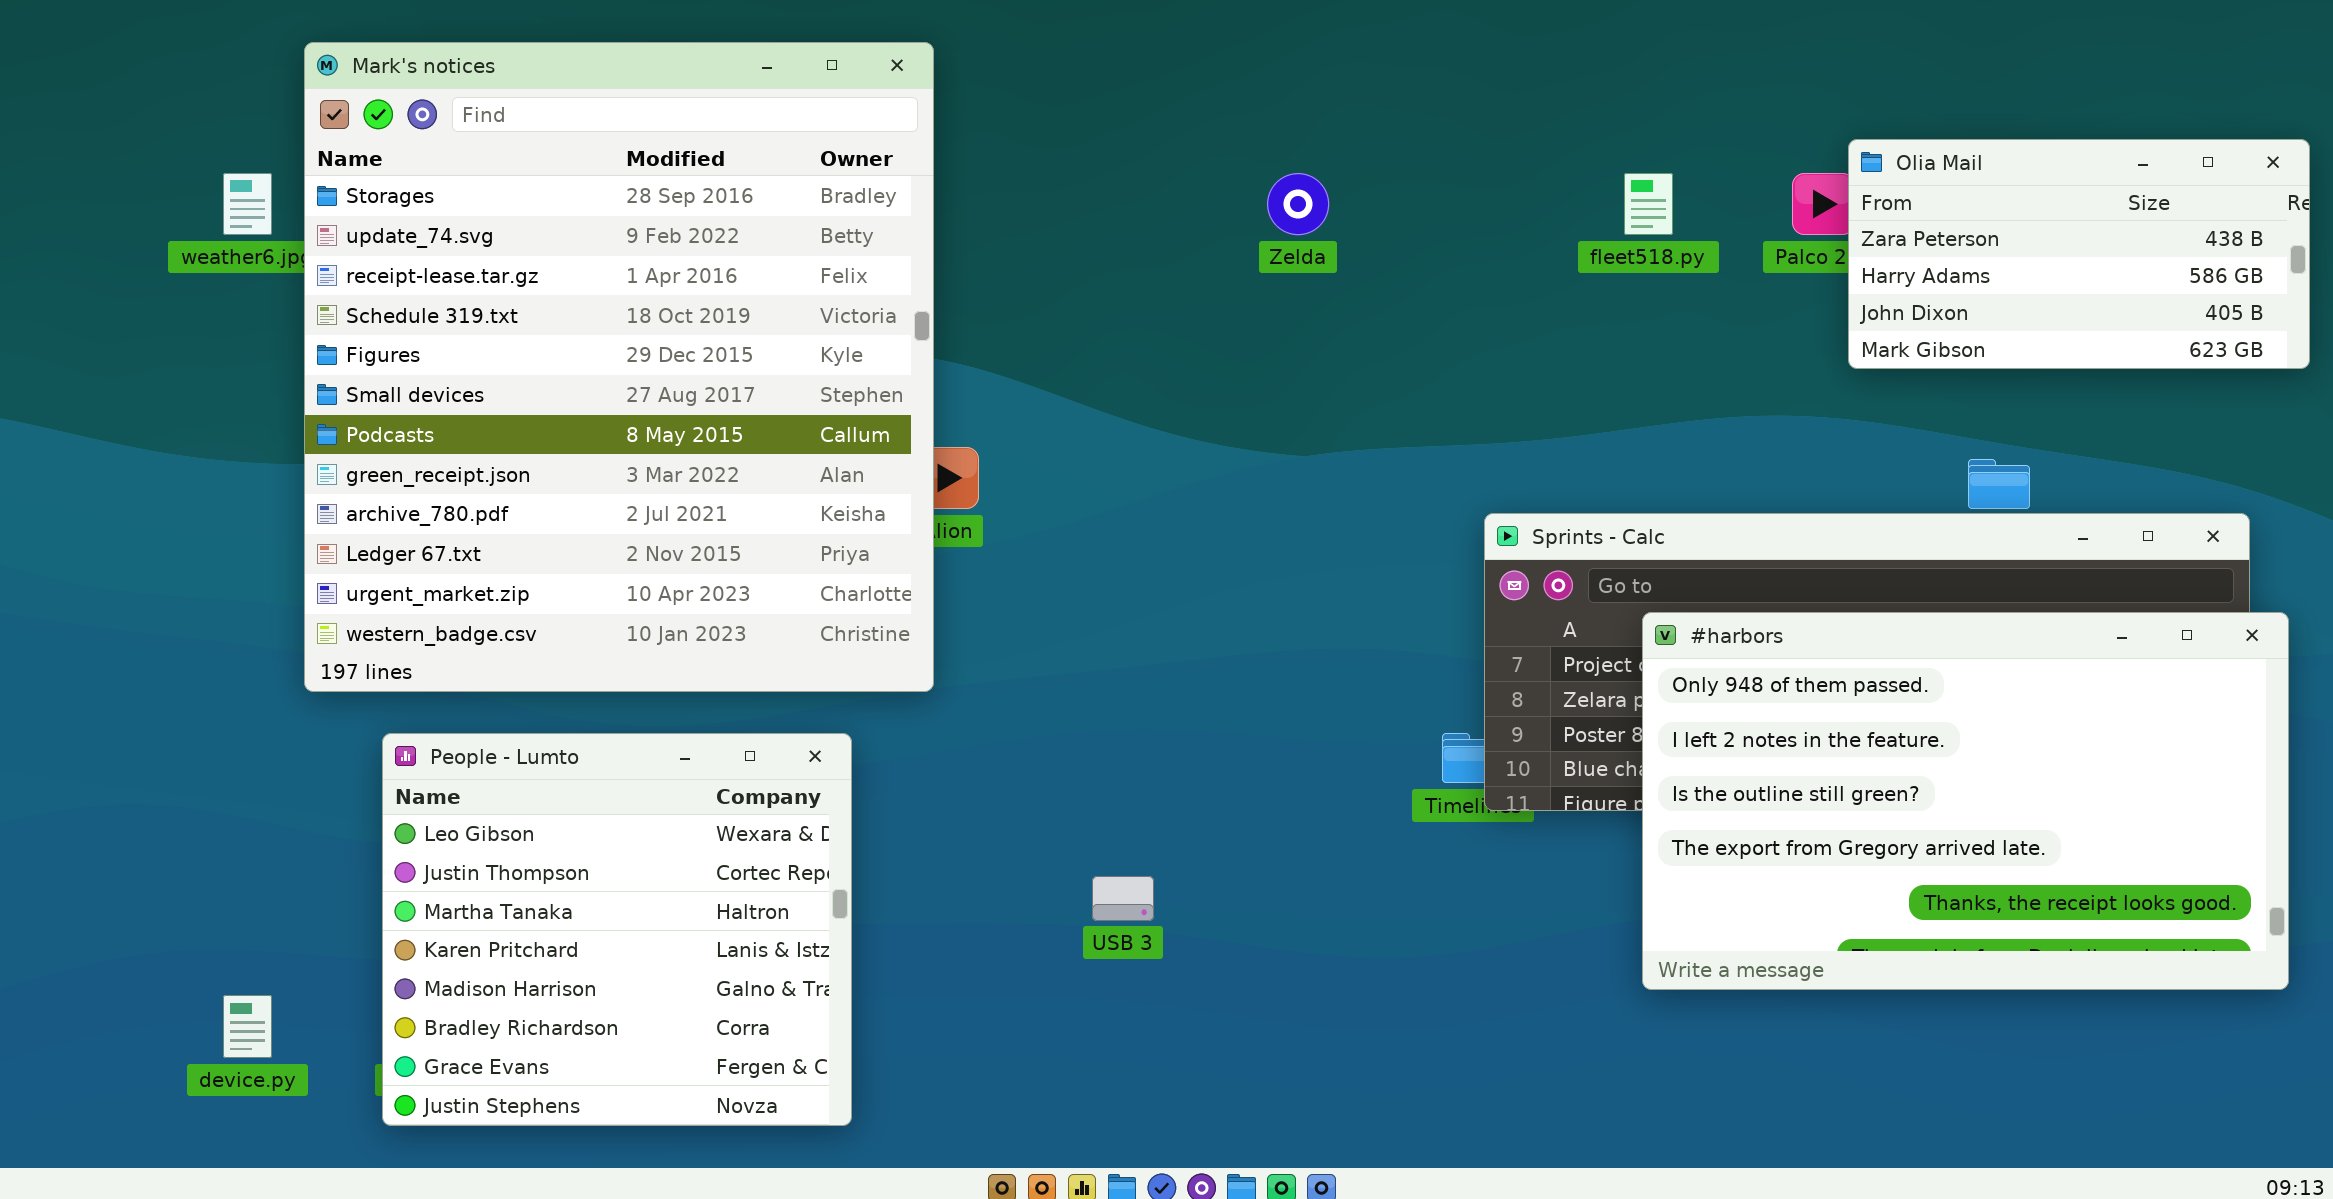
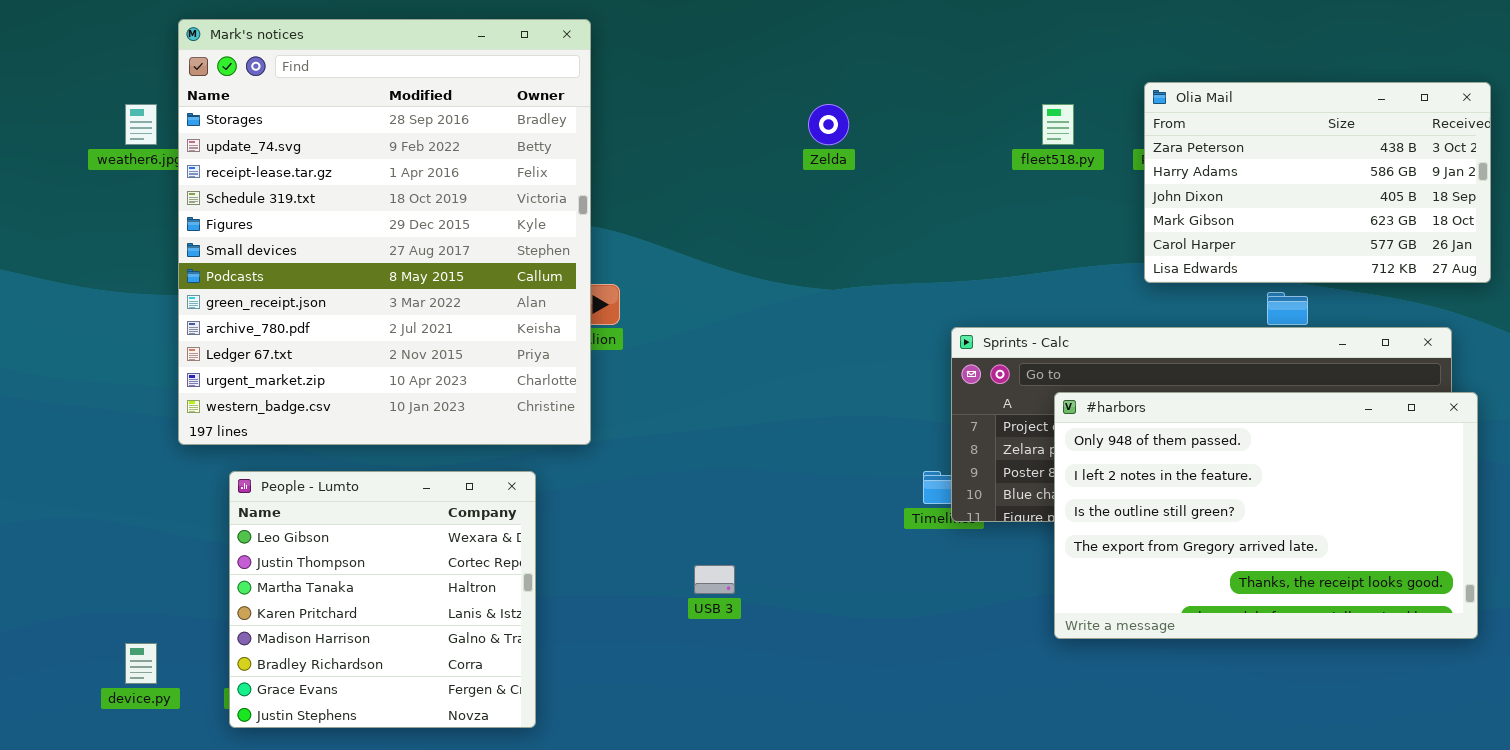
Olia Mail: [1848,139,2310,369] -> [1144,82,1491,283], resized

